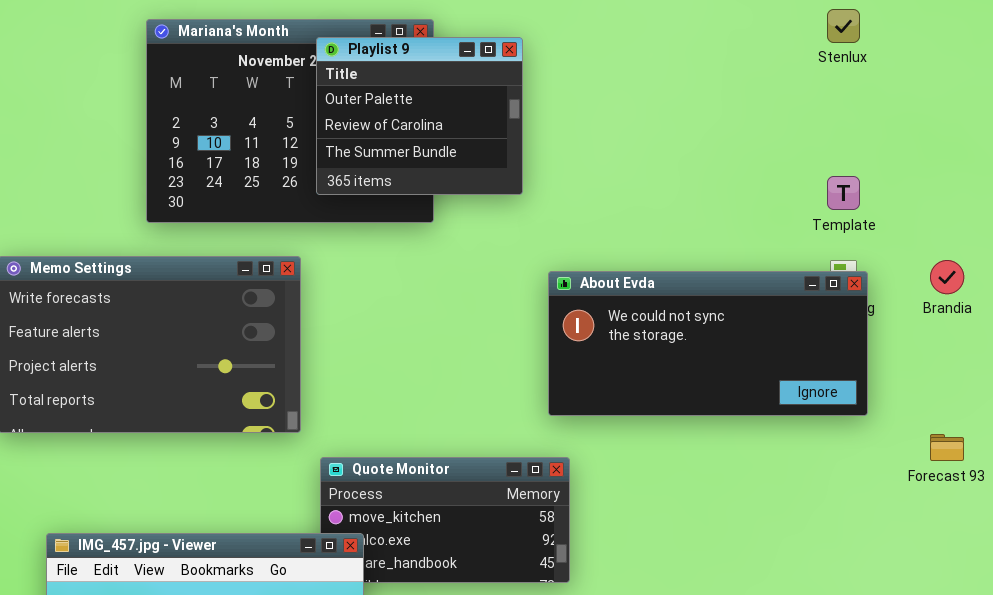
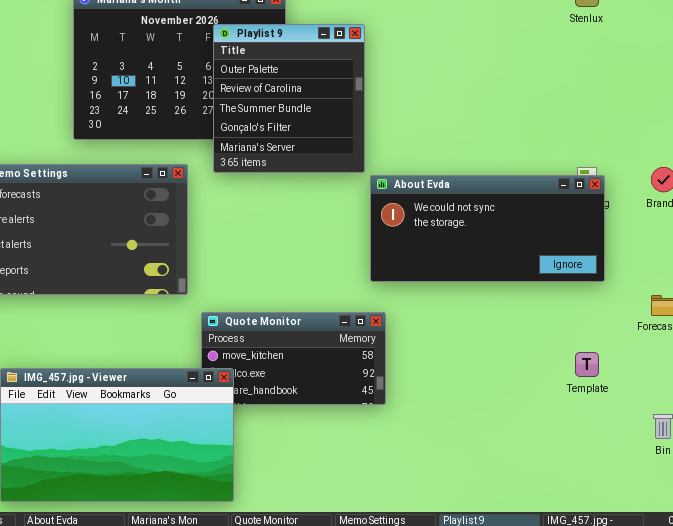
Playlist 9: [316,37,523,195] -> [213,24,365,173], moved, resized
Template: [827,176,860,210] -> [575,352,599,377], moved

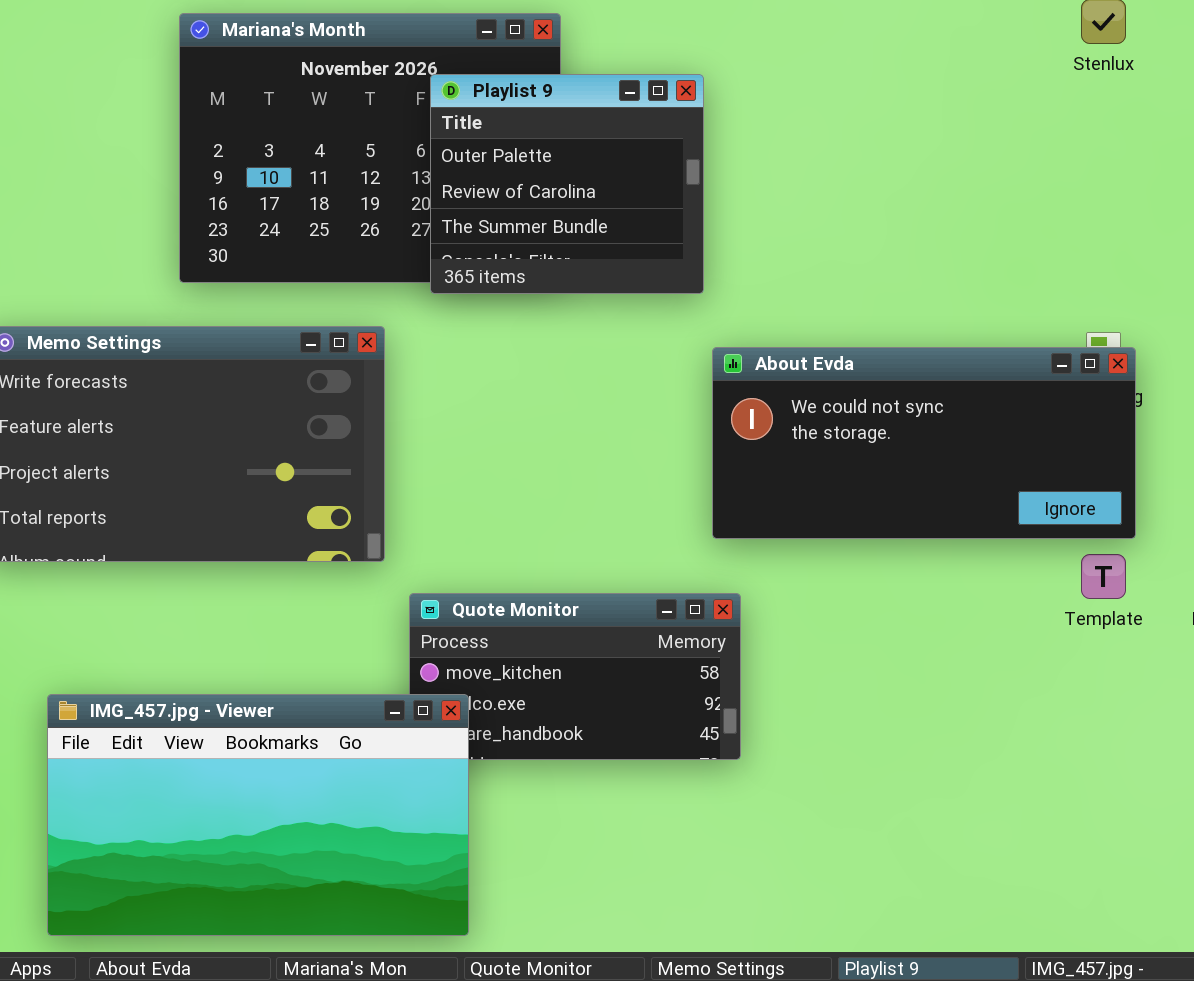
Playlist 9: [213,24,365,173] -> [430,74,704,294], resized
Template: [575,352,599,377] -> [1081,554,1126,599], moved

